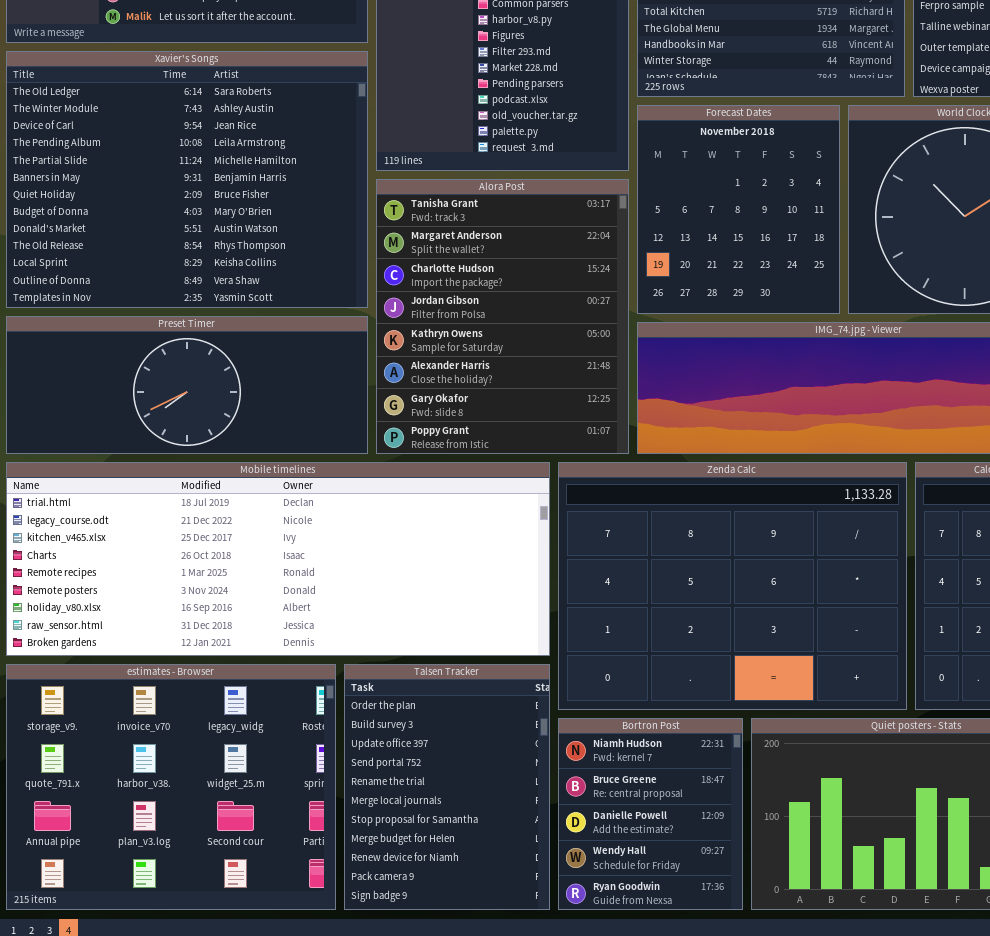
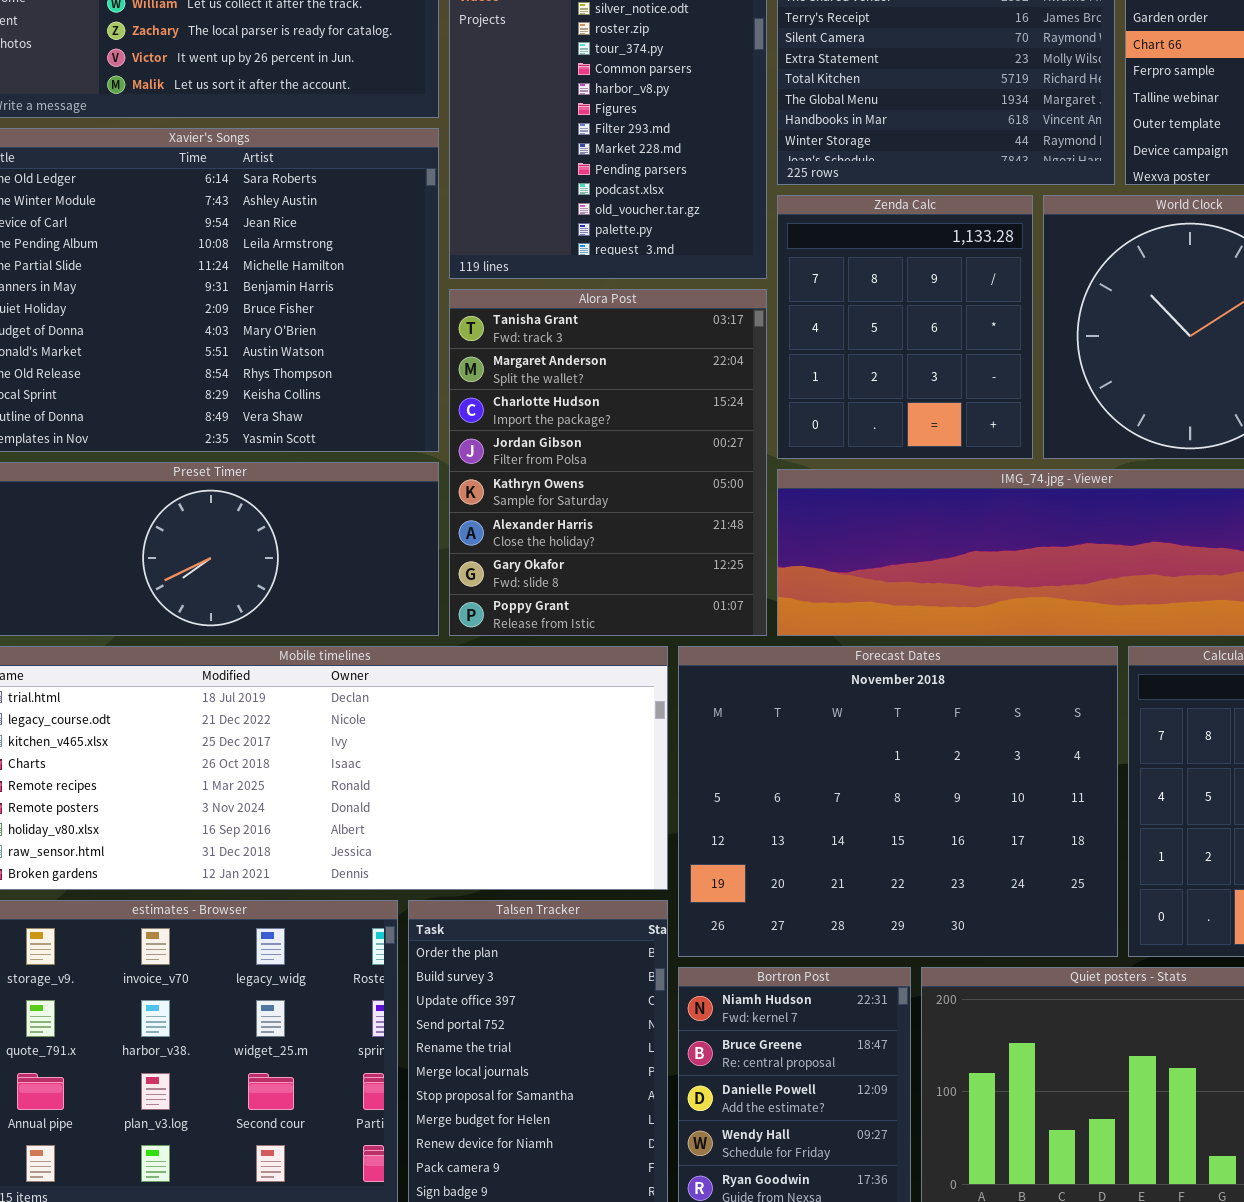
Forecast Dates: [637,105,840,314] -> [678,646,1118,957], moved, resized
Zenda Calc: [558,462,907,710] -> [777,195,1033,459], moved, resized

